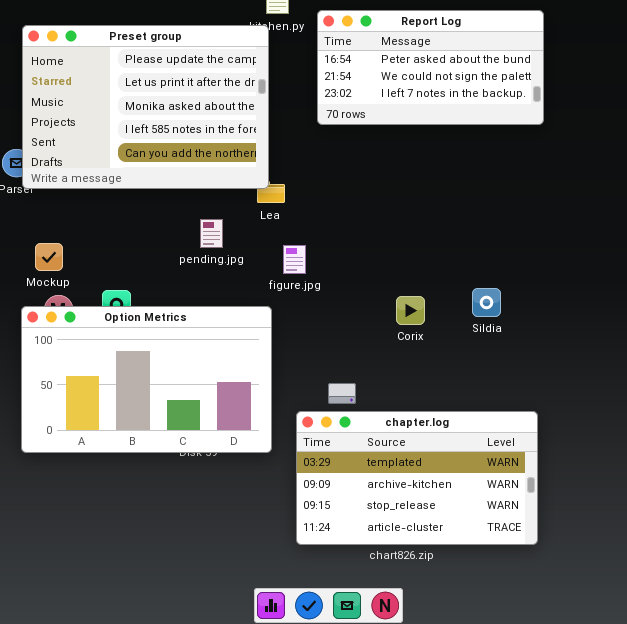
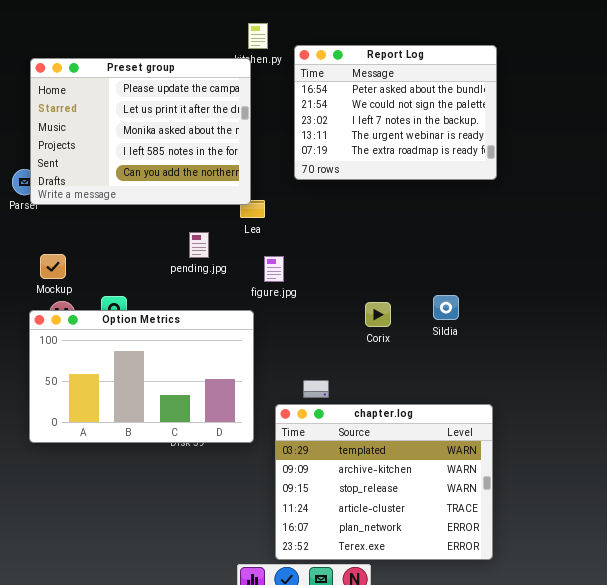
Report Log: [317,10,544,125] -> [294,45,497,180], resized
chapter.log: [296,411,538,545] -> [275,404,493,560], resized

